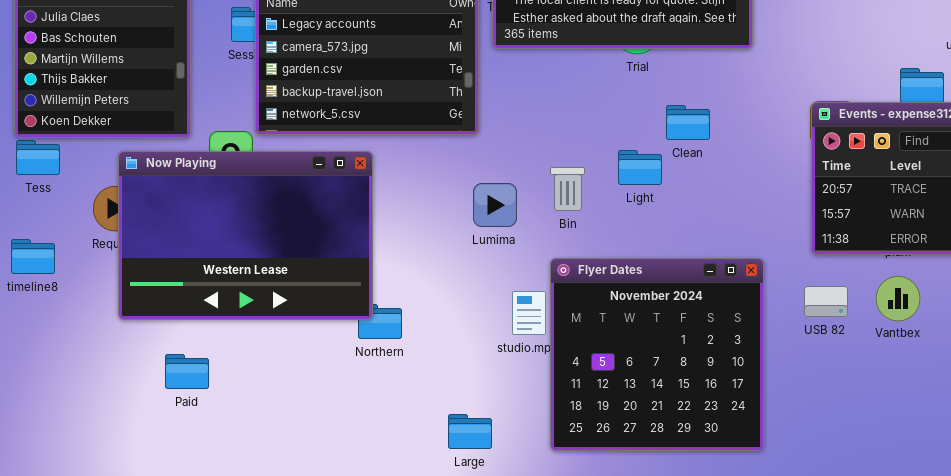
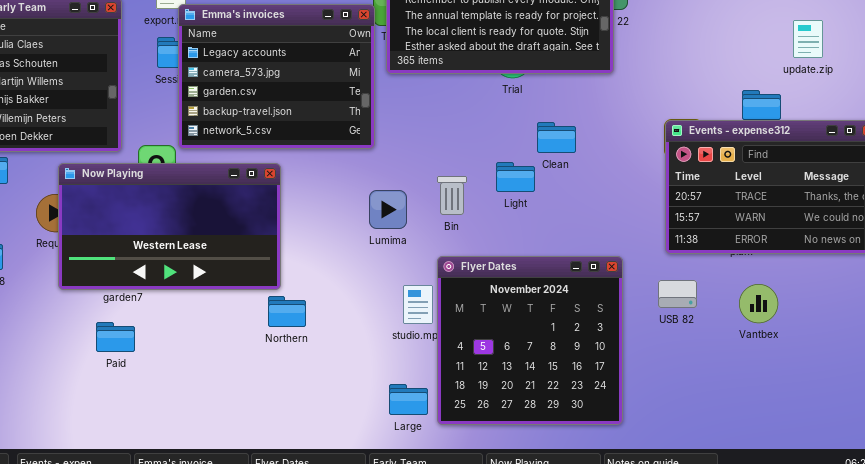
Now Playing: [118,151,373,320] -> [58,163,281,290], resized
Vantbex: [876,276,920,321] -> [739,284,778,323], moved
Paid: [165,354,209,389] -> [96,322,135,352], moved
Large: [448,414,492,449] -> [389,384,428,415], moved

